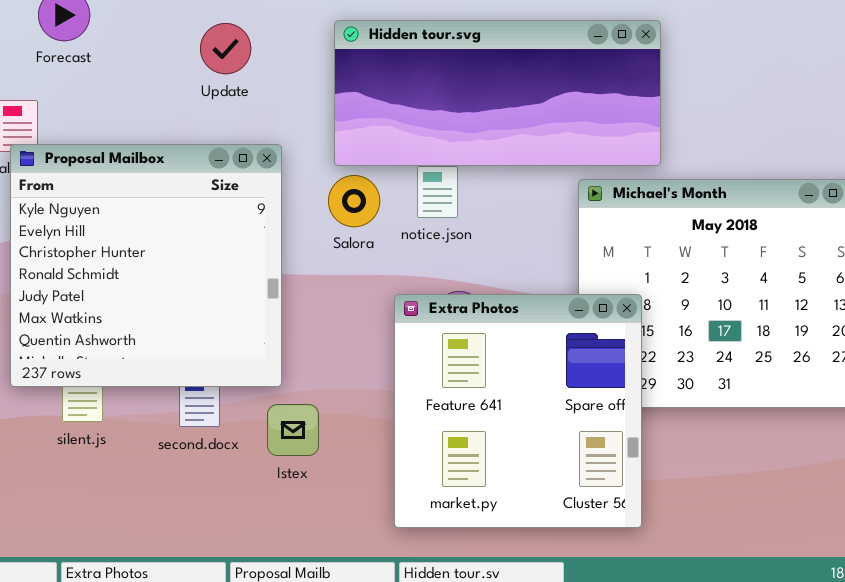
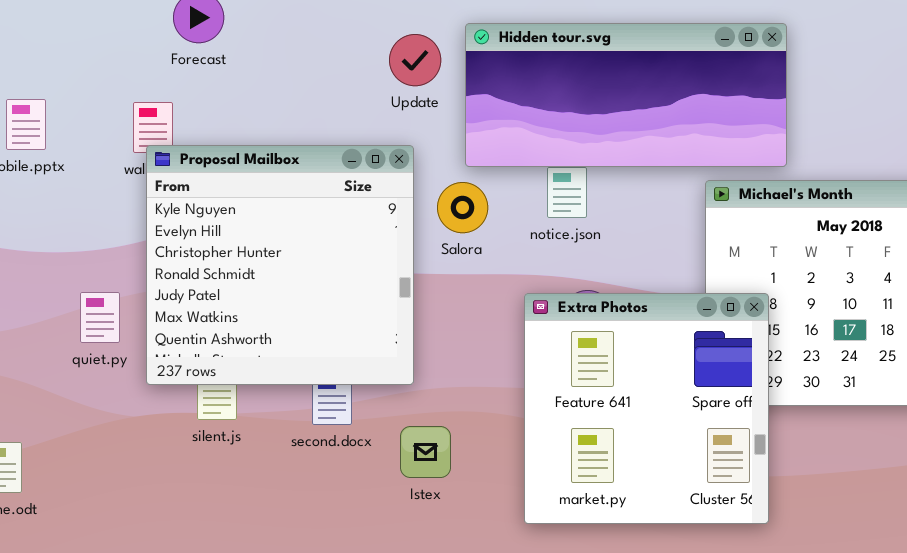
Update: [200,23,251,74] -> [389,34,441,86], moved
Salora: [328,175,380,227] -> [437,182,488,233], moved
Istex: [267,404,319,456] -> [400,426,451,478], moved

